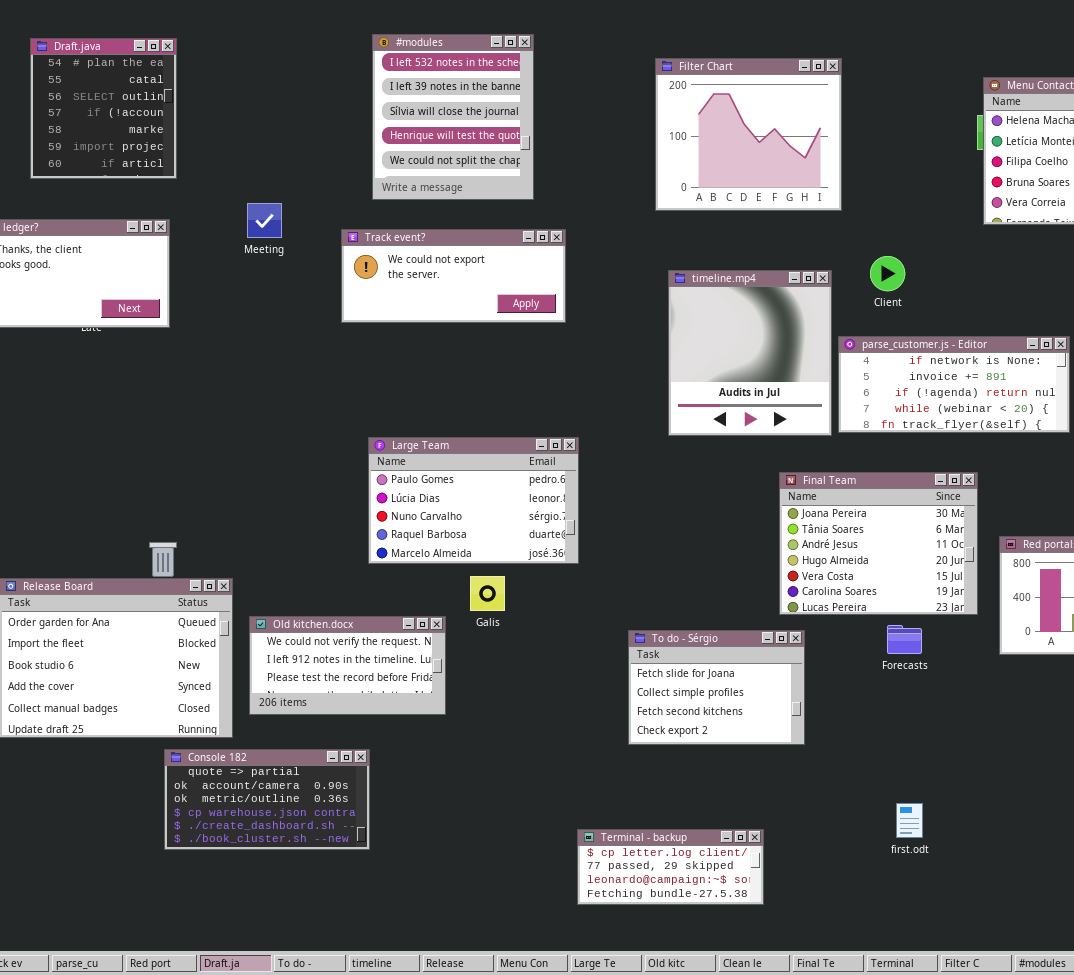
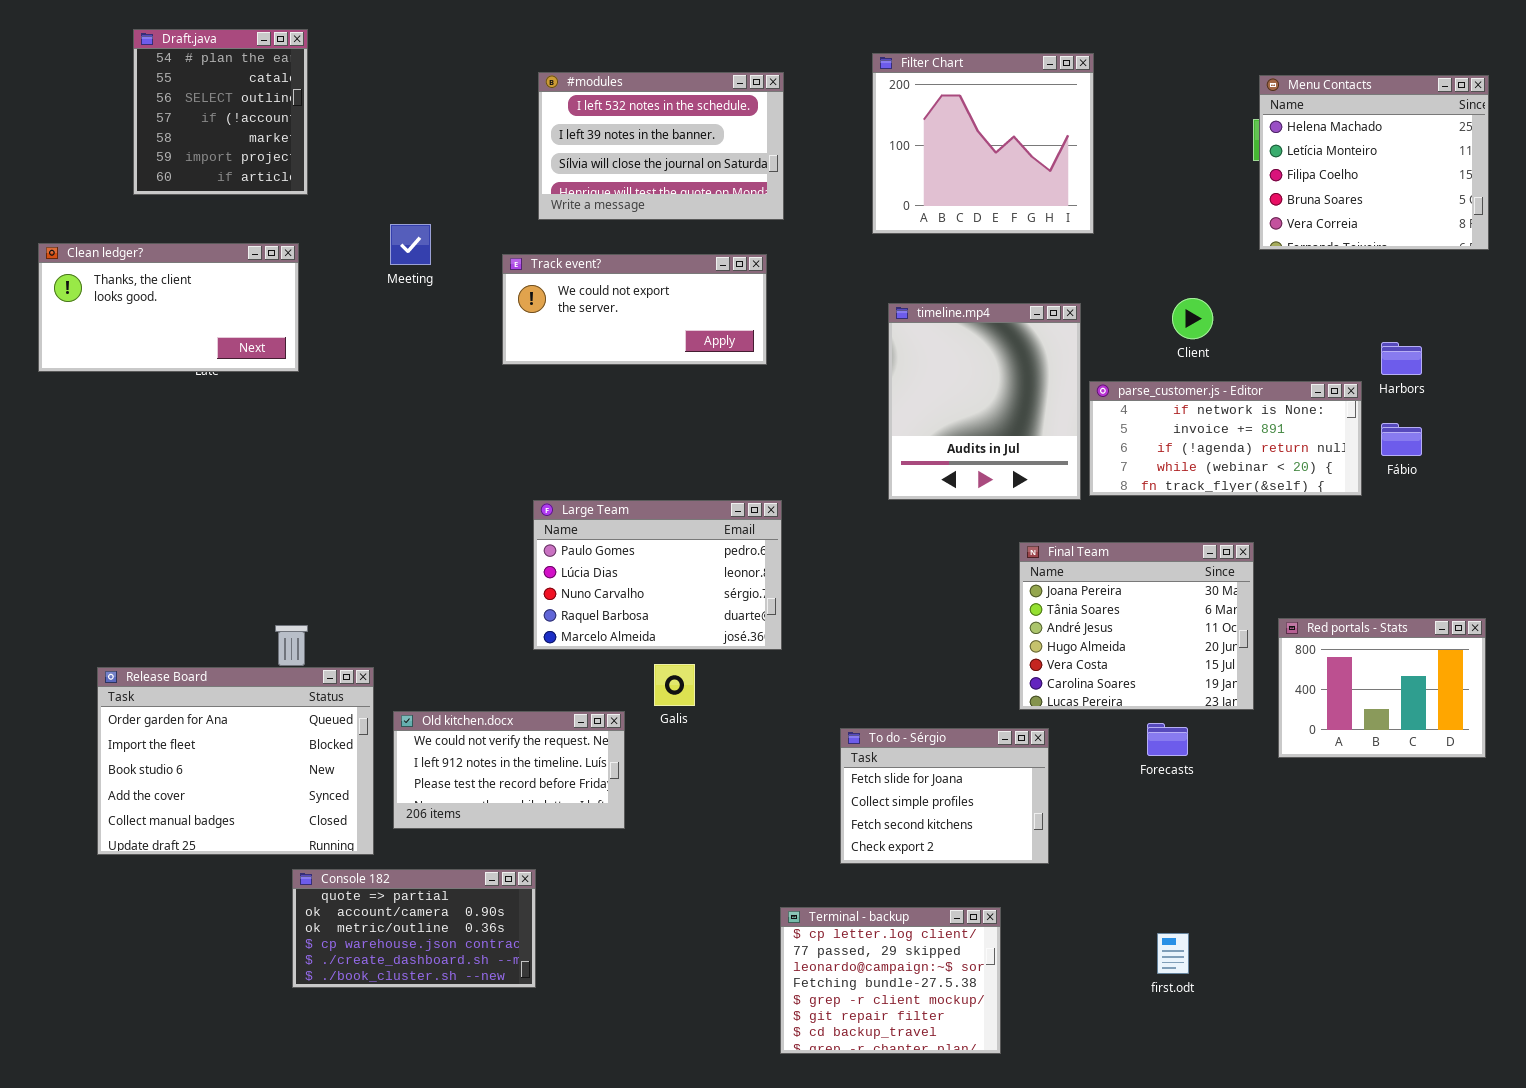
#modules: [372,34,534,200] -> [538,72,784,220], resized
Client: [870,256,905,291] -> [1172,298,1213,339], moved
Terminal - backup: [577,829,764,905] -> [780,907,1001,1054], resized

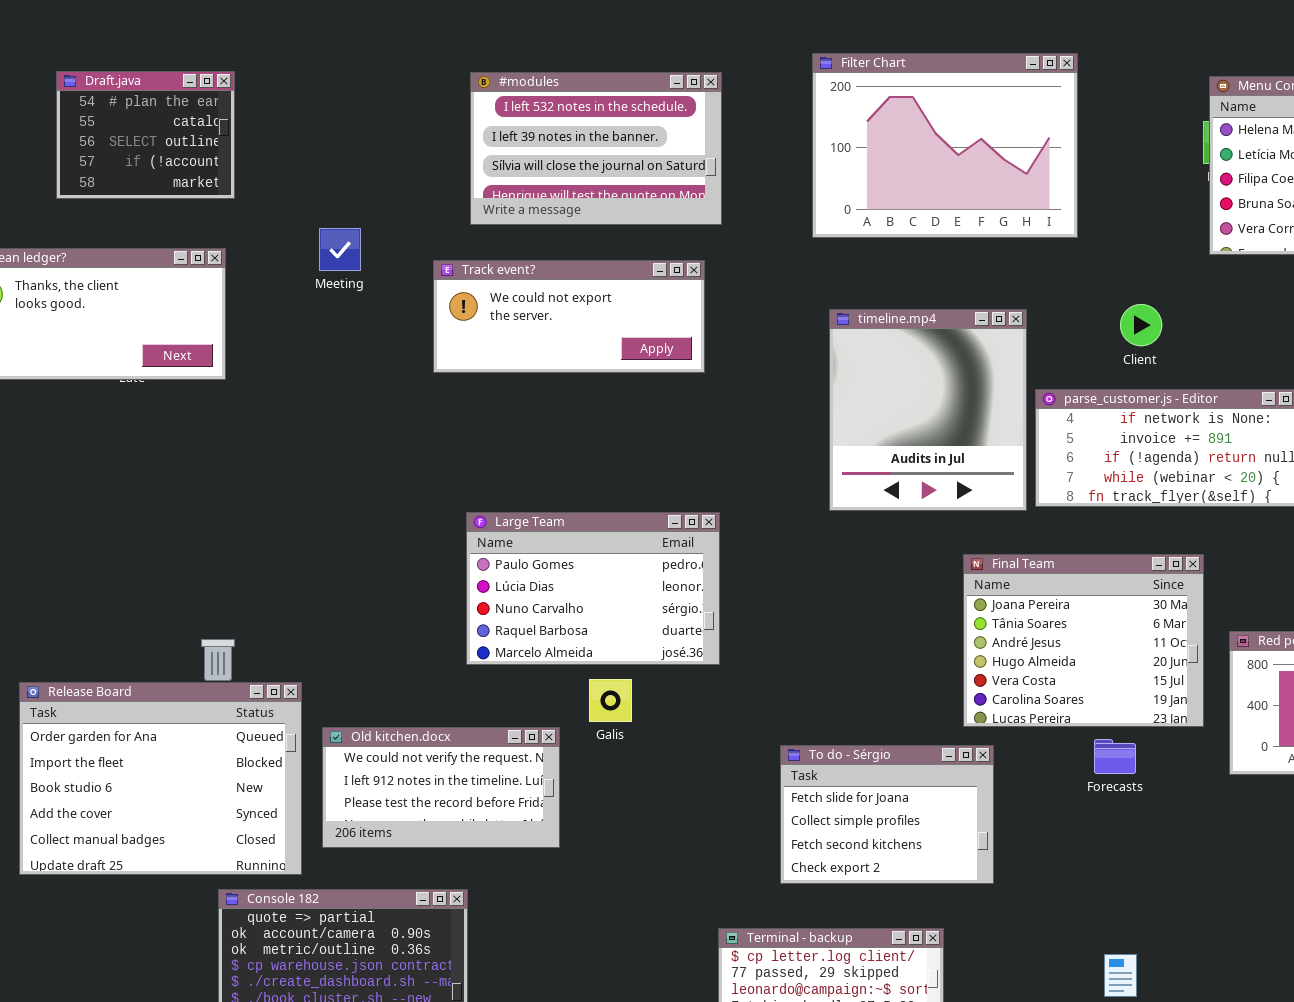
Draft.java: [133,29,308,195] -> [56,71,235,199], resized
Filter Chart: [872,53,1094,234] -> [812,53,1078,238], resized

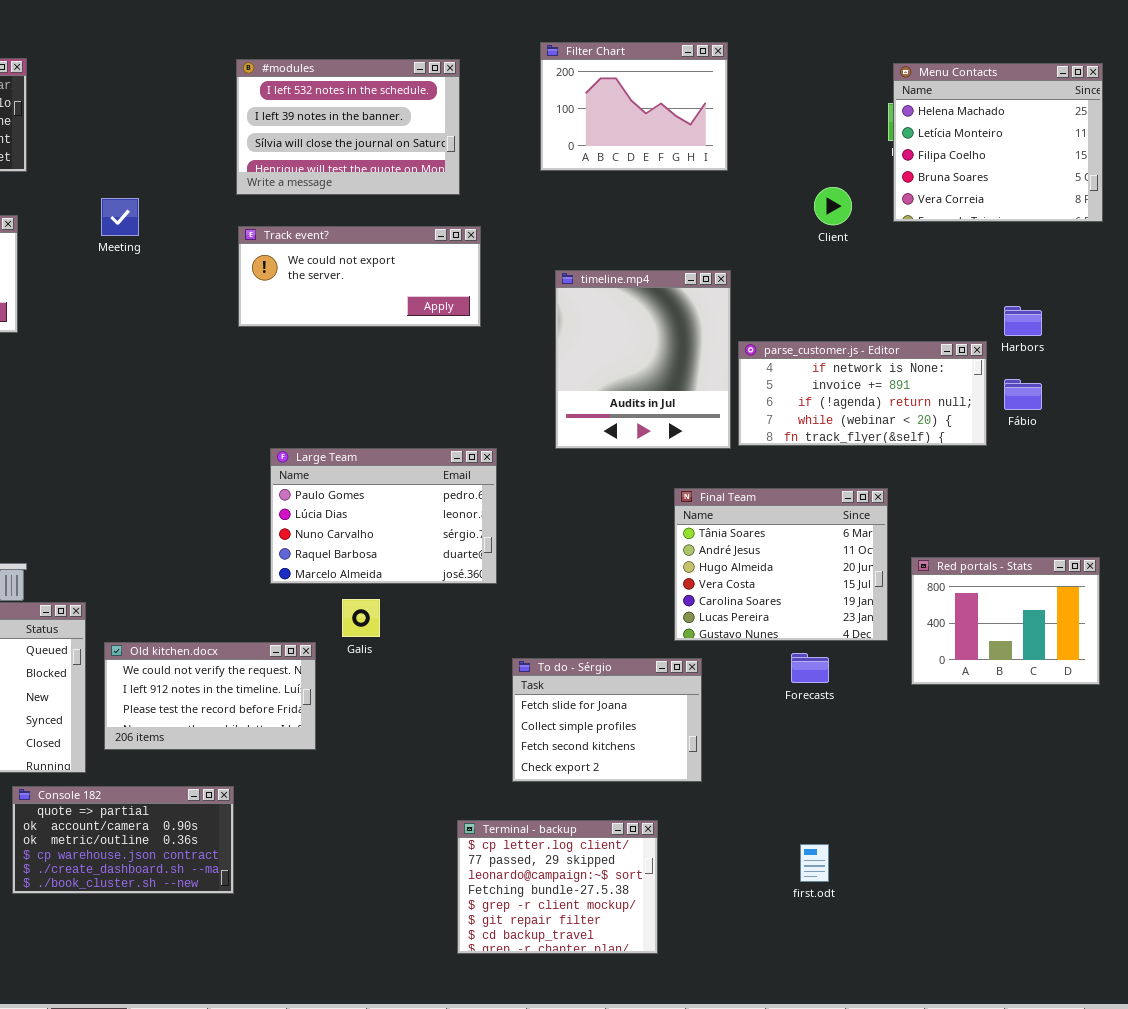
Filter Chart: [812,53,1078,238] -> [540,42,728,171], resized
Track event?: [433,260,705,373] -> [238,226,481,327], moved
Client: [1120,304,1162,346] -> [814,187,852,225], moved
Large Team: [466,512,720,665] -> [270,448,497,584], moved
Final Team: [963,554,1204,727] -> [674,488,888,641], scrolled down 1 row

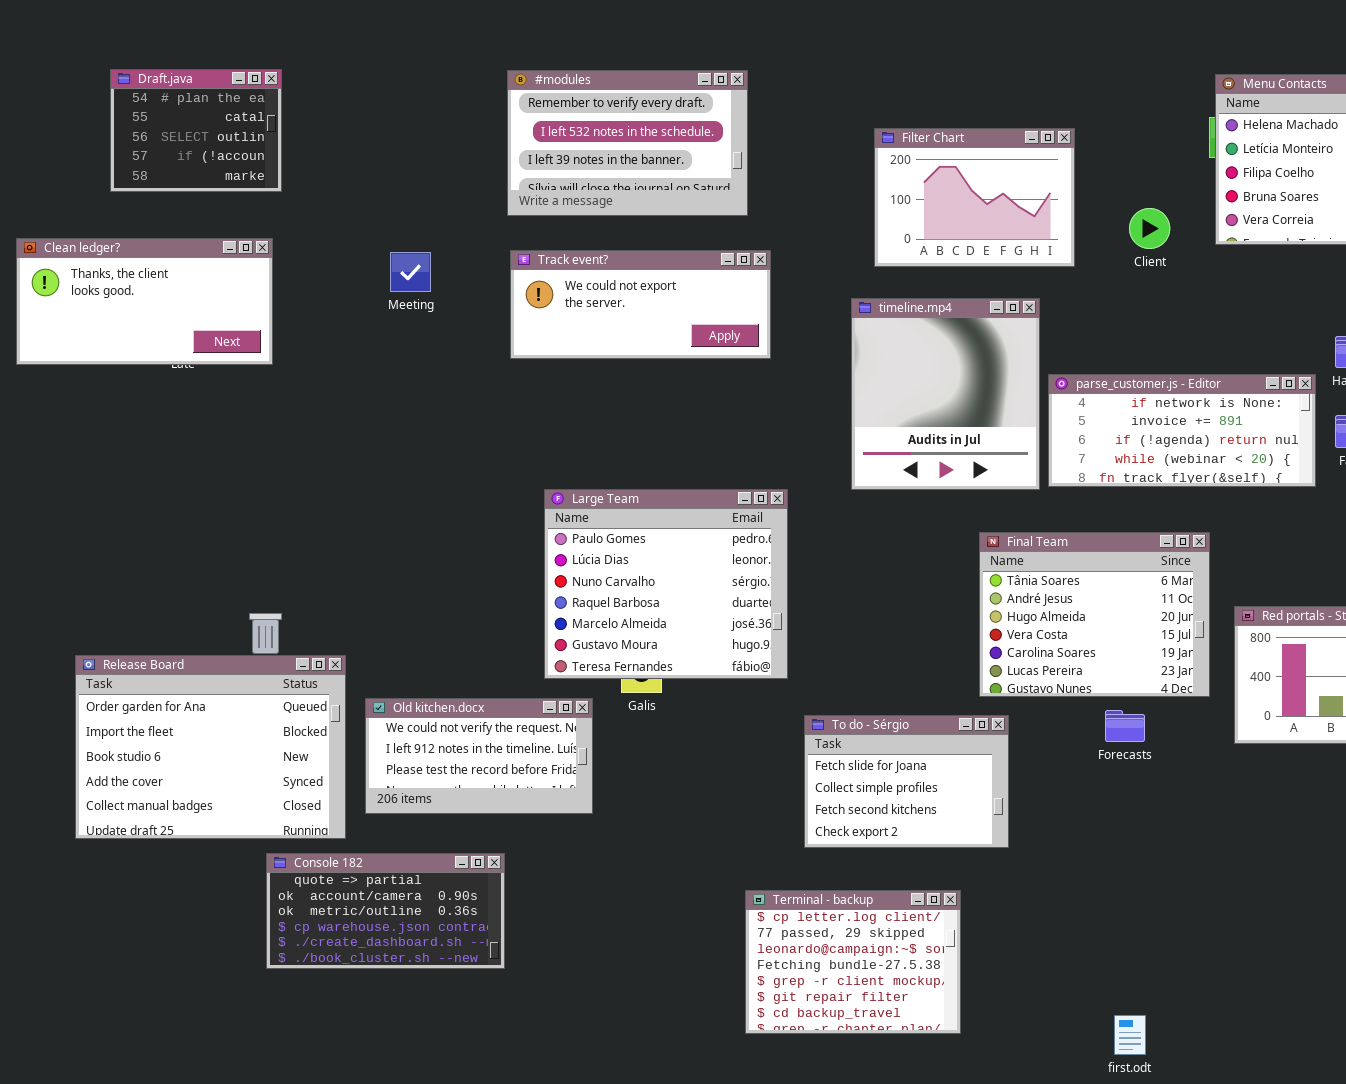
Filter Chart: [540,42,728,171] -> [874,128,1075,267], moved
#modules: [236,59,460,195] -> [507,70,748,216], scrolled up 1 row
Meeting: [101,198,139,236] -> [390,252,431,292], moved
Large Team: [270,448,497,584] -> [544,489,788,679], resized
first.odt: [800,844,829,882] -> [1114,1015,1146,1055], moved

